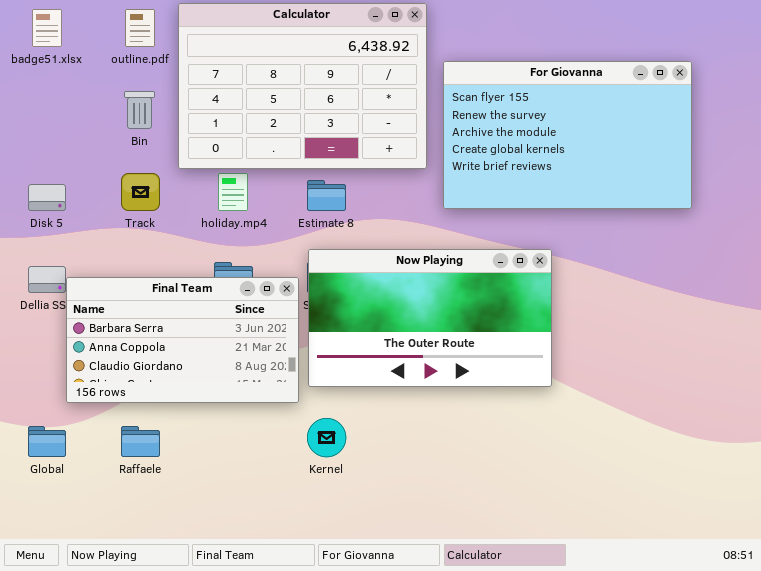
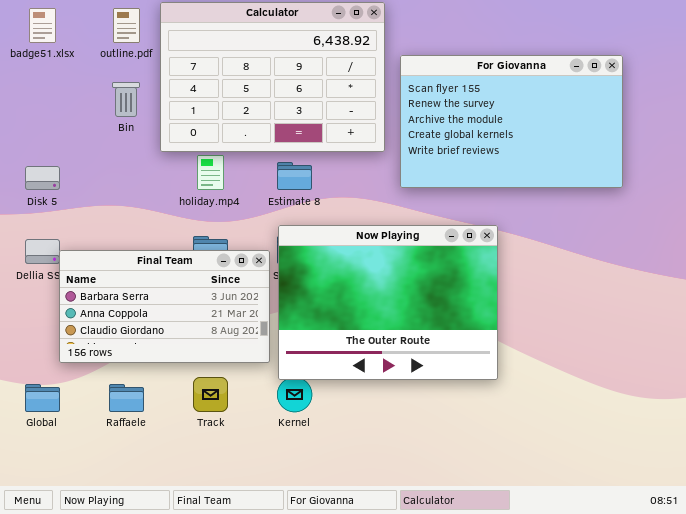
Track: [121,173,160,211] -> [193,377,228,412], moved
Now Playing: [308,249,552,387] -> [278,225,498,380], resized

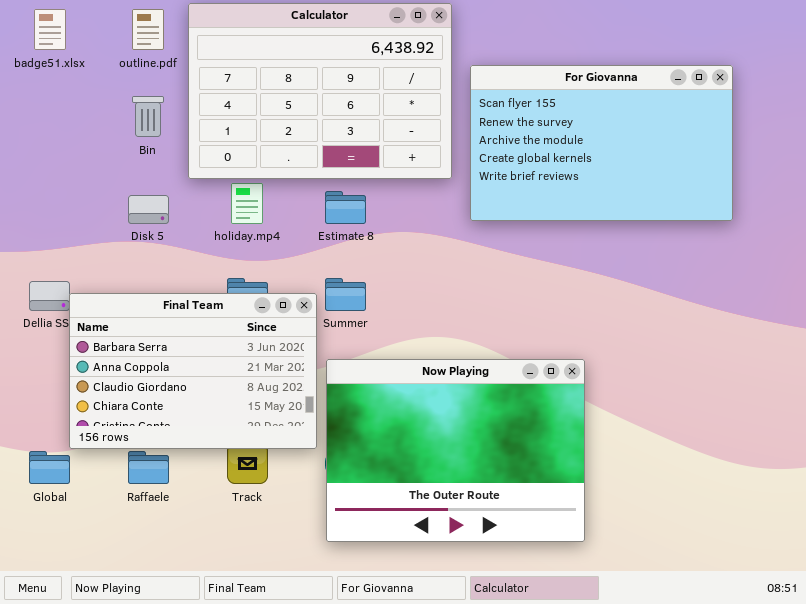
Disk 5: [25,166,60,190] -> [128,195,169,224], moved
Now Playing: [278,225,498,380] -> [326,359,585,542], moved
Final Team: [59,250,270,363] -> [69,293,317,449], resized

